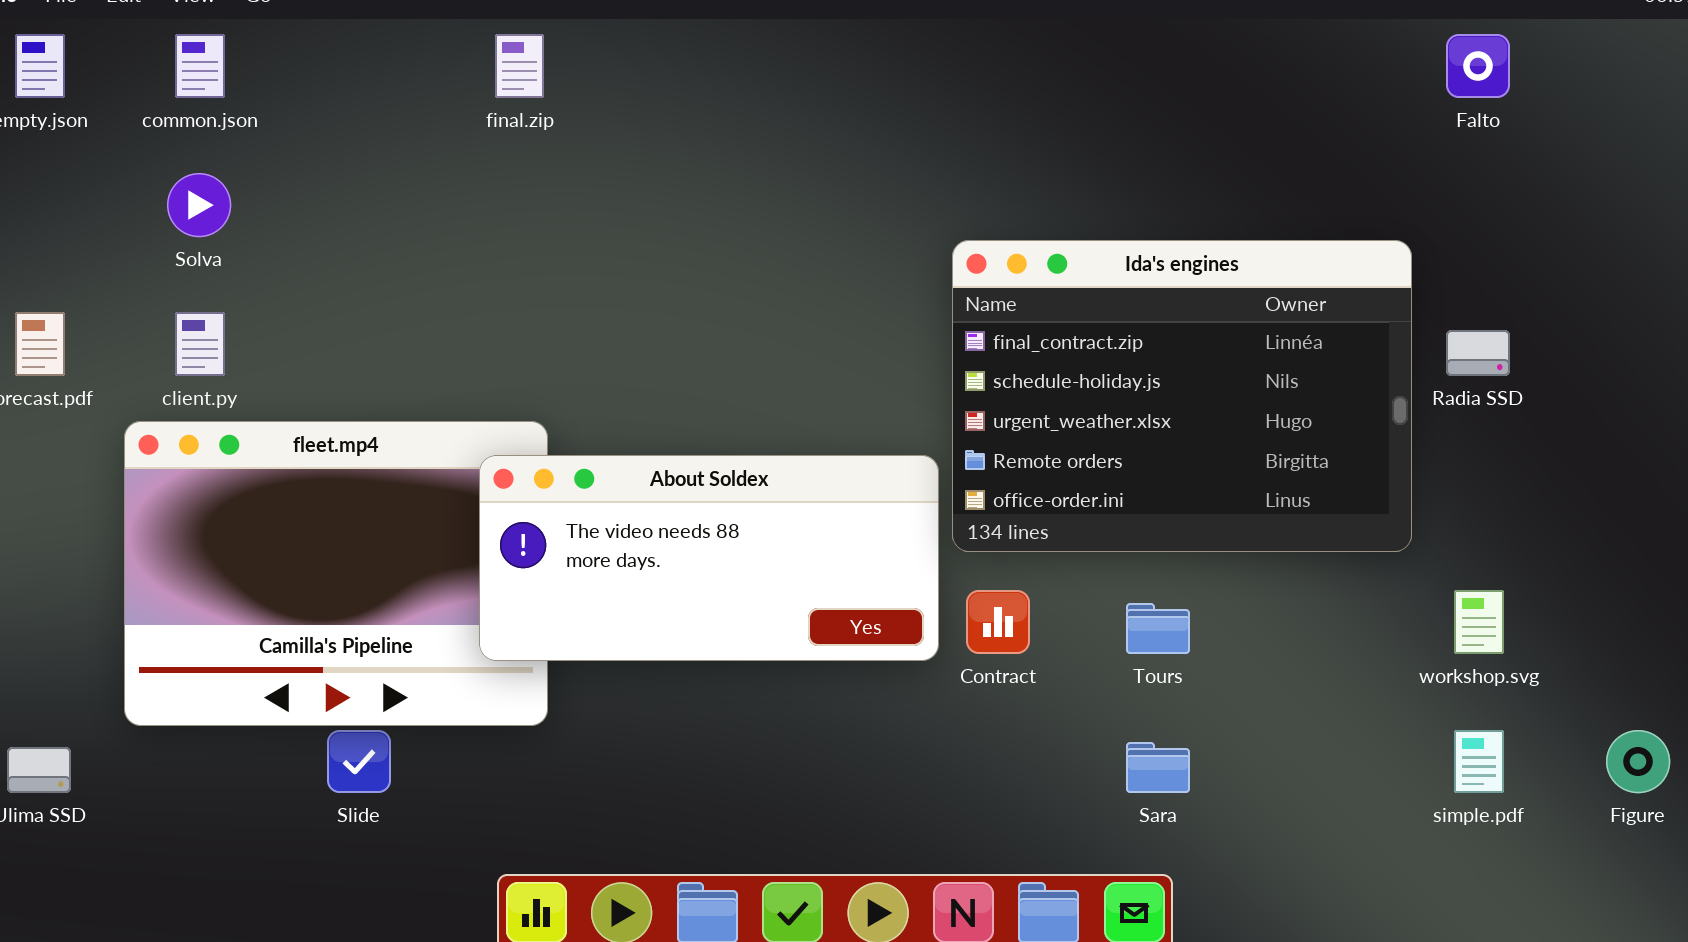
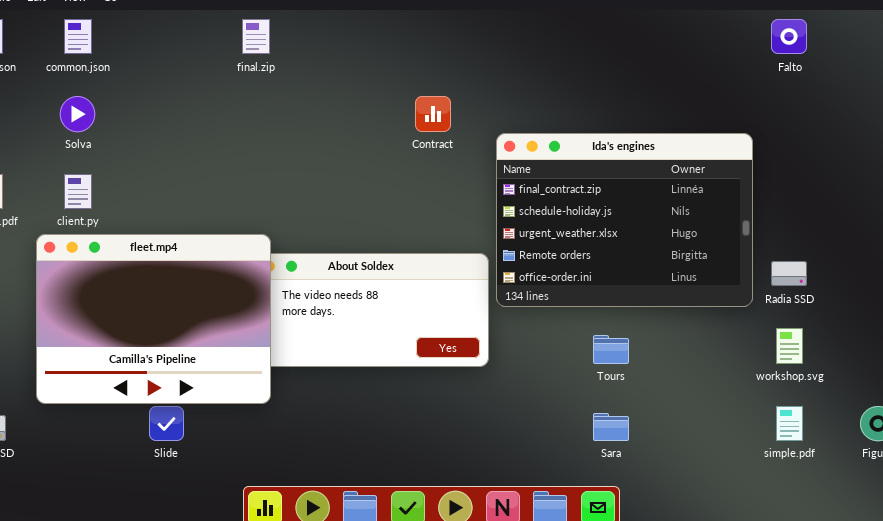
Radia SSD: [1446,330,1510,376] -> [771,261,807,286], moved
fleet.mp4: [124,421,548,726] -> [36,234,271,404], raised
Contract: [966,590,1030,654] -> [415,96,451,132], moved

